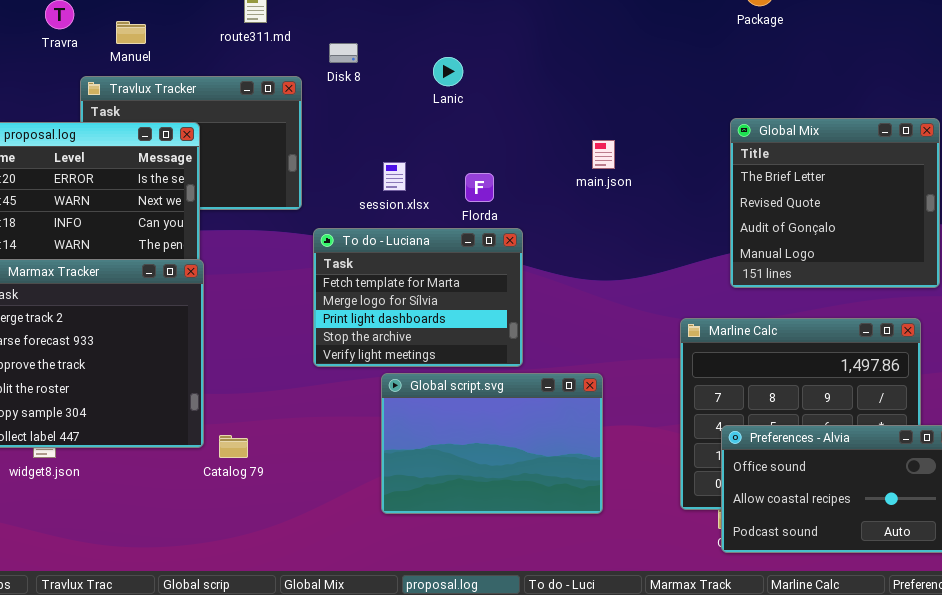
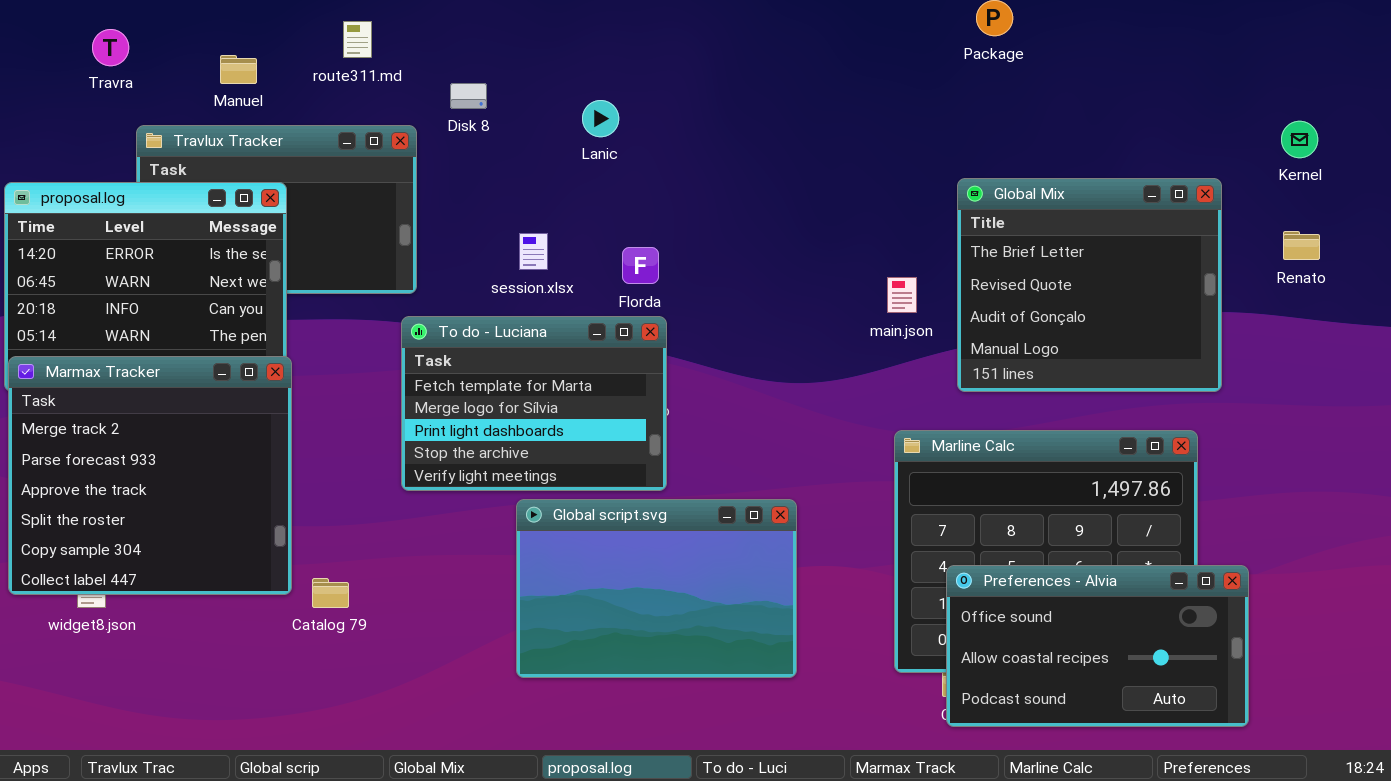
Manuel: [116,21,146,44] -> [220,55,257,84], moved
main.json: [592,140,615,169] -> [887,277,917,313], moved
To do - Luciana: [313,228,523,367] -> [401,316,667,491], moved

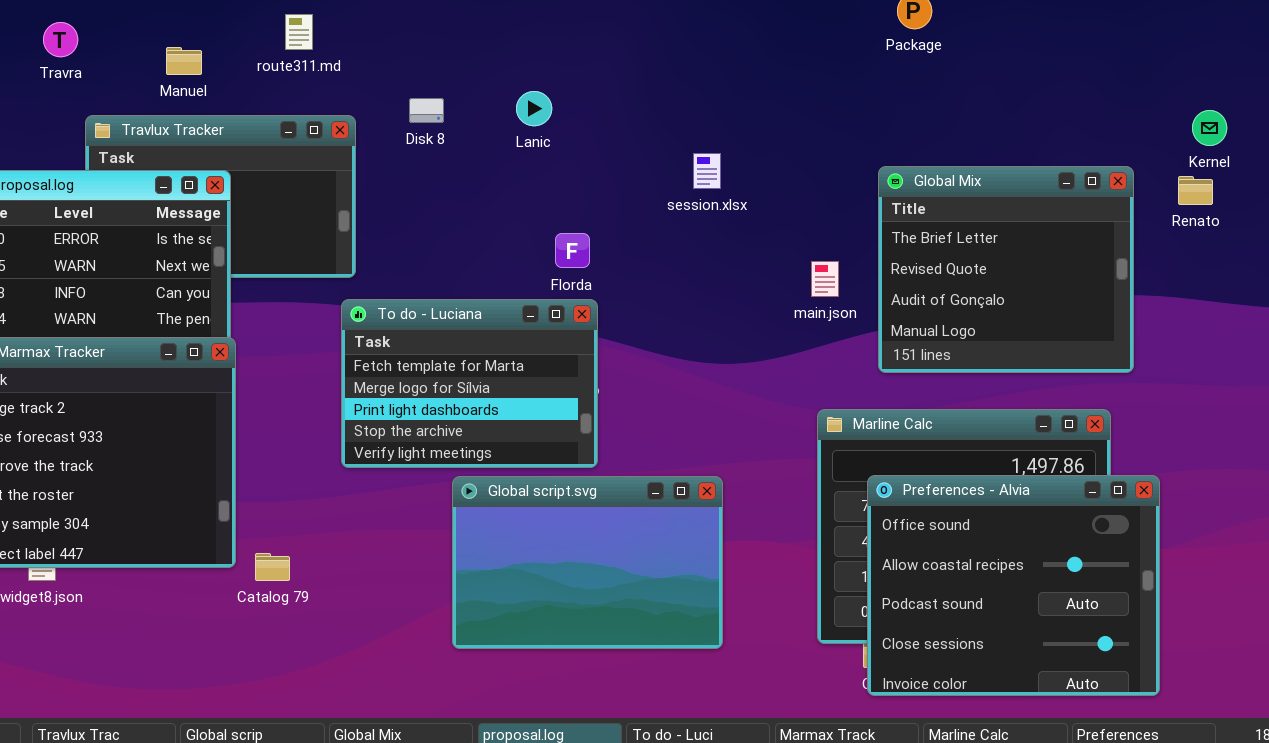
Disk 8: [450,83,487,109] -> [409,98,444,123], moved
Renato: [1283,231,1320,260] -> [1178,176,1213,205], moved
session.xlsx: [519,233,548,270] -> [693,153,721,189], moved
Preferences - Alvia: [946,565,1249,727] -> [867,475,1160,696], resized

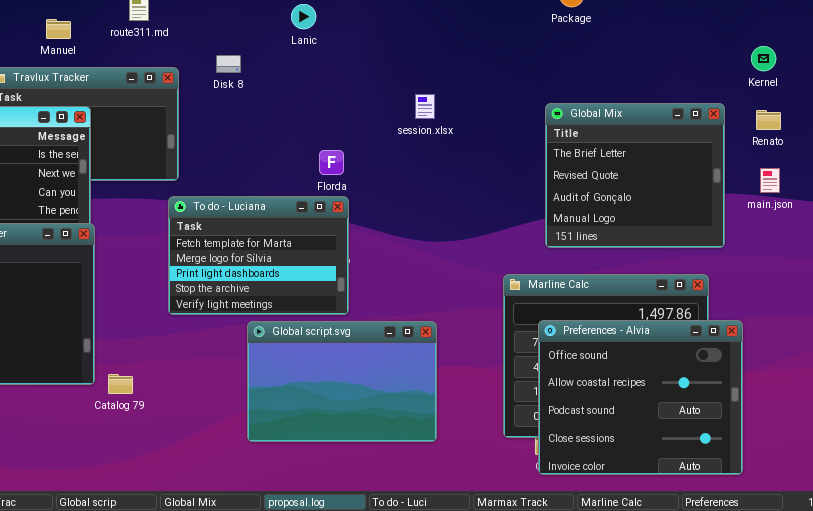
Lanic: [516,91,552,126] -> [291,4,316,29], moved
Kernel: [1192,110,1227,146] -> [751,46,776,71], moved
main.json: [811,261,839,297] -> [760,168,780,193], moved

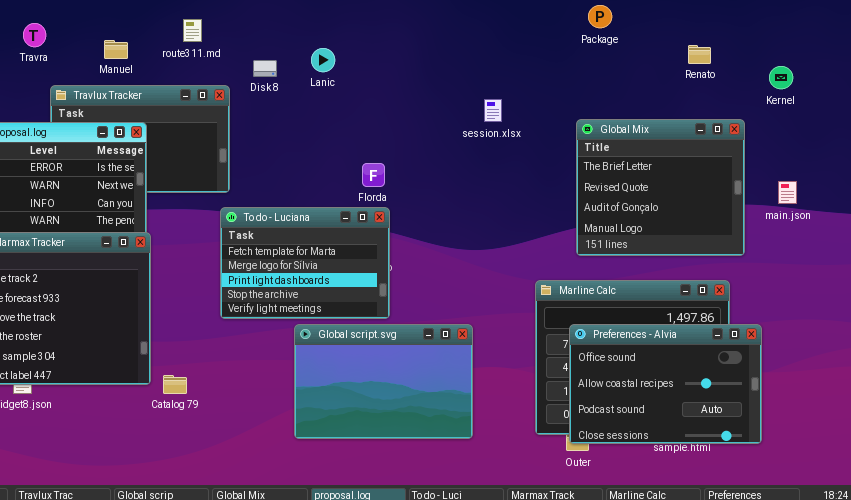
Lanic: [291,4,316,29] -> [311,48,335,72], moved
Disk 8: [216,55,241,73] -> [253,60,277,77], moved
session.xlsx: [415,94,435,119] -> [484,99,502,122], moved
Renato: [756,110,781,130] -> [688,45,711,64], moved
Preferences - Alvia: [538,320,743,475] -> [569,324,762,444], resized

